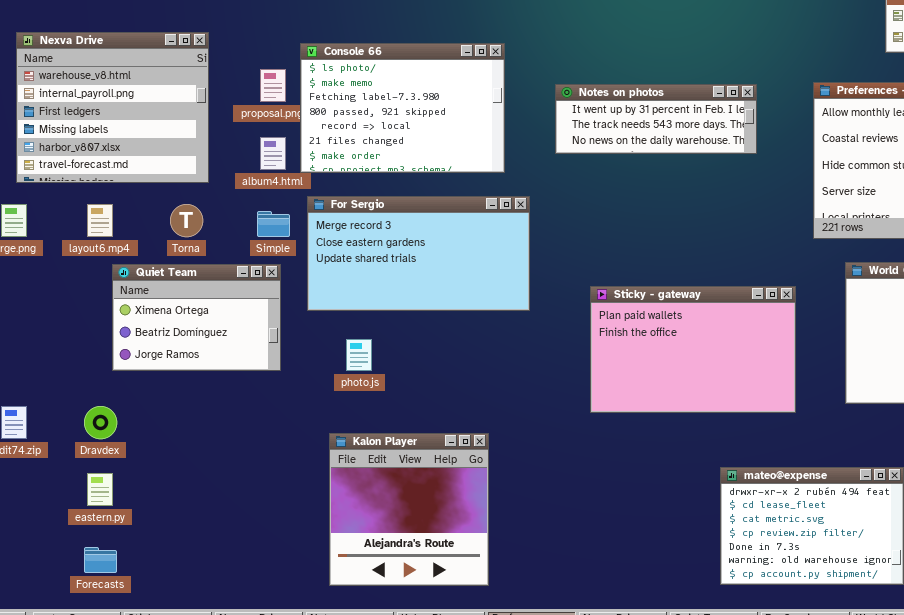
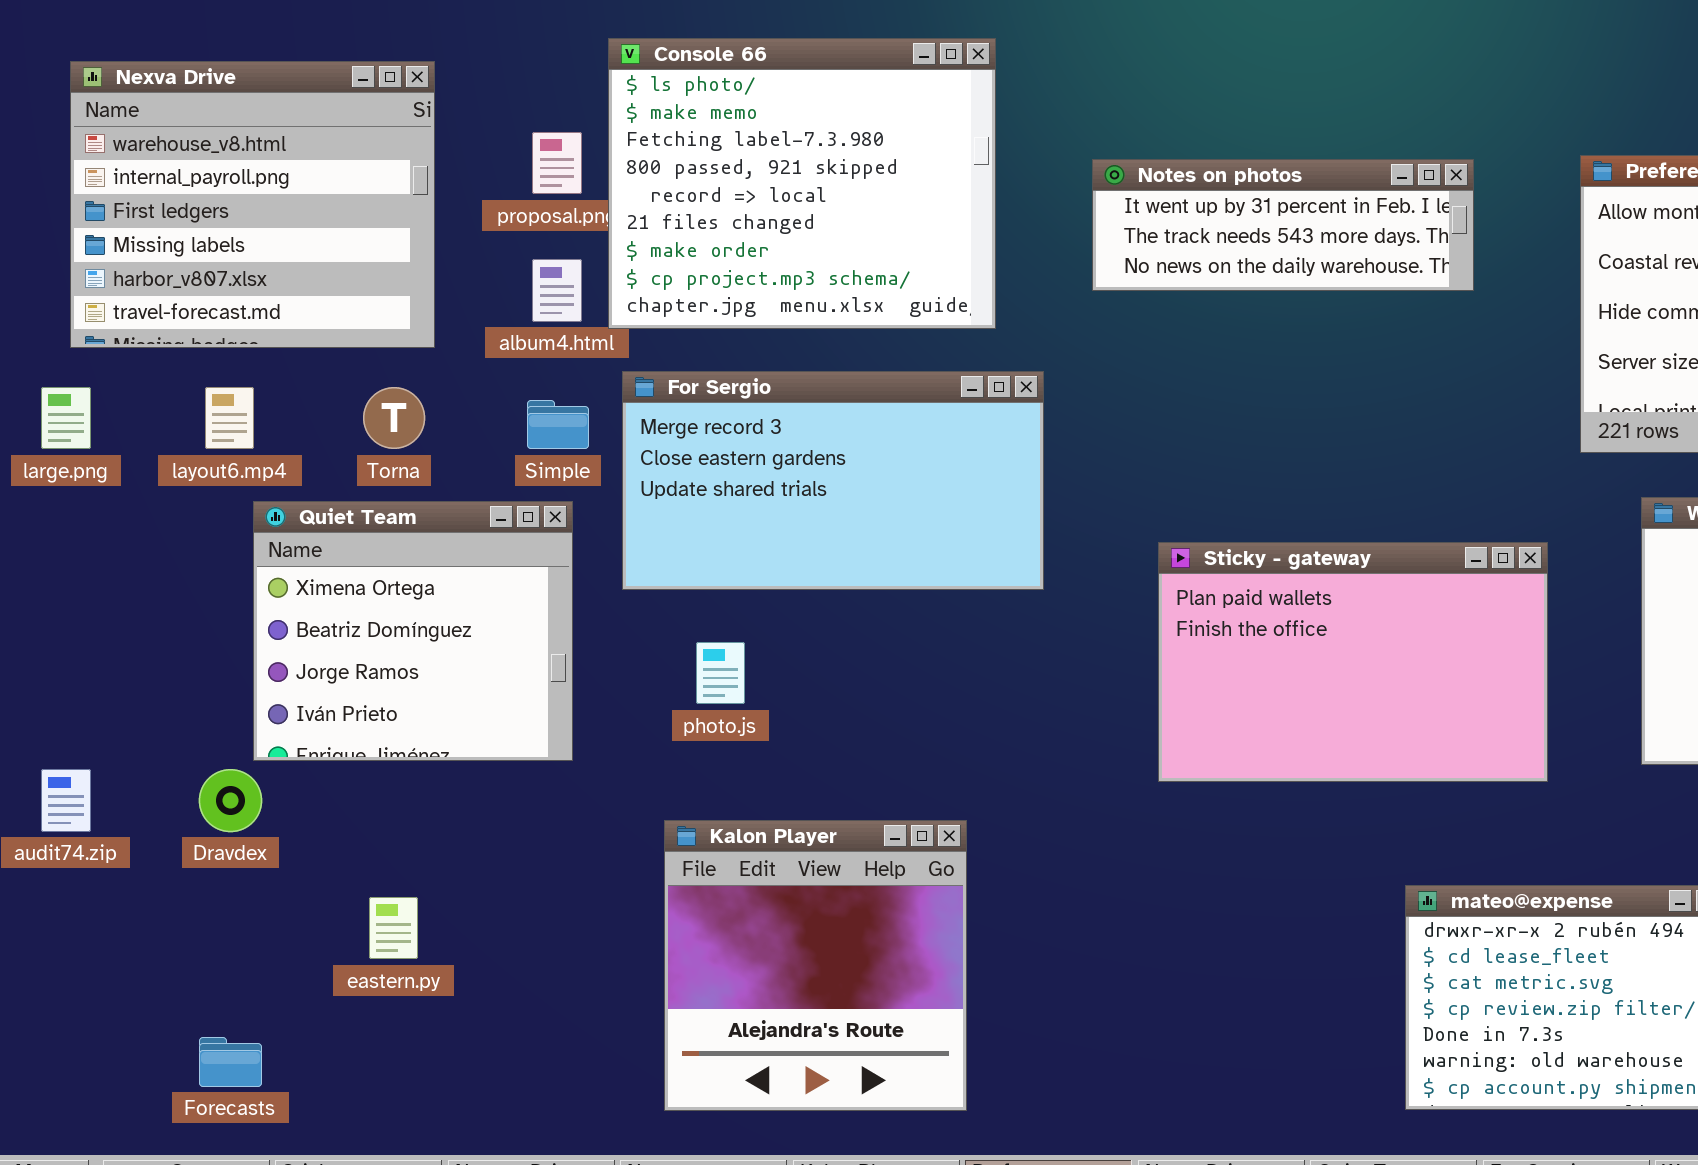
Console 66: [300,43,505,173] -> [608,38,996,329], resized
Quiet Team: [112,264,281,371] -> [253,501,573,761], resized
eastern.py: [87,473,113,506] -> [369,897,418,959], moved

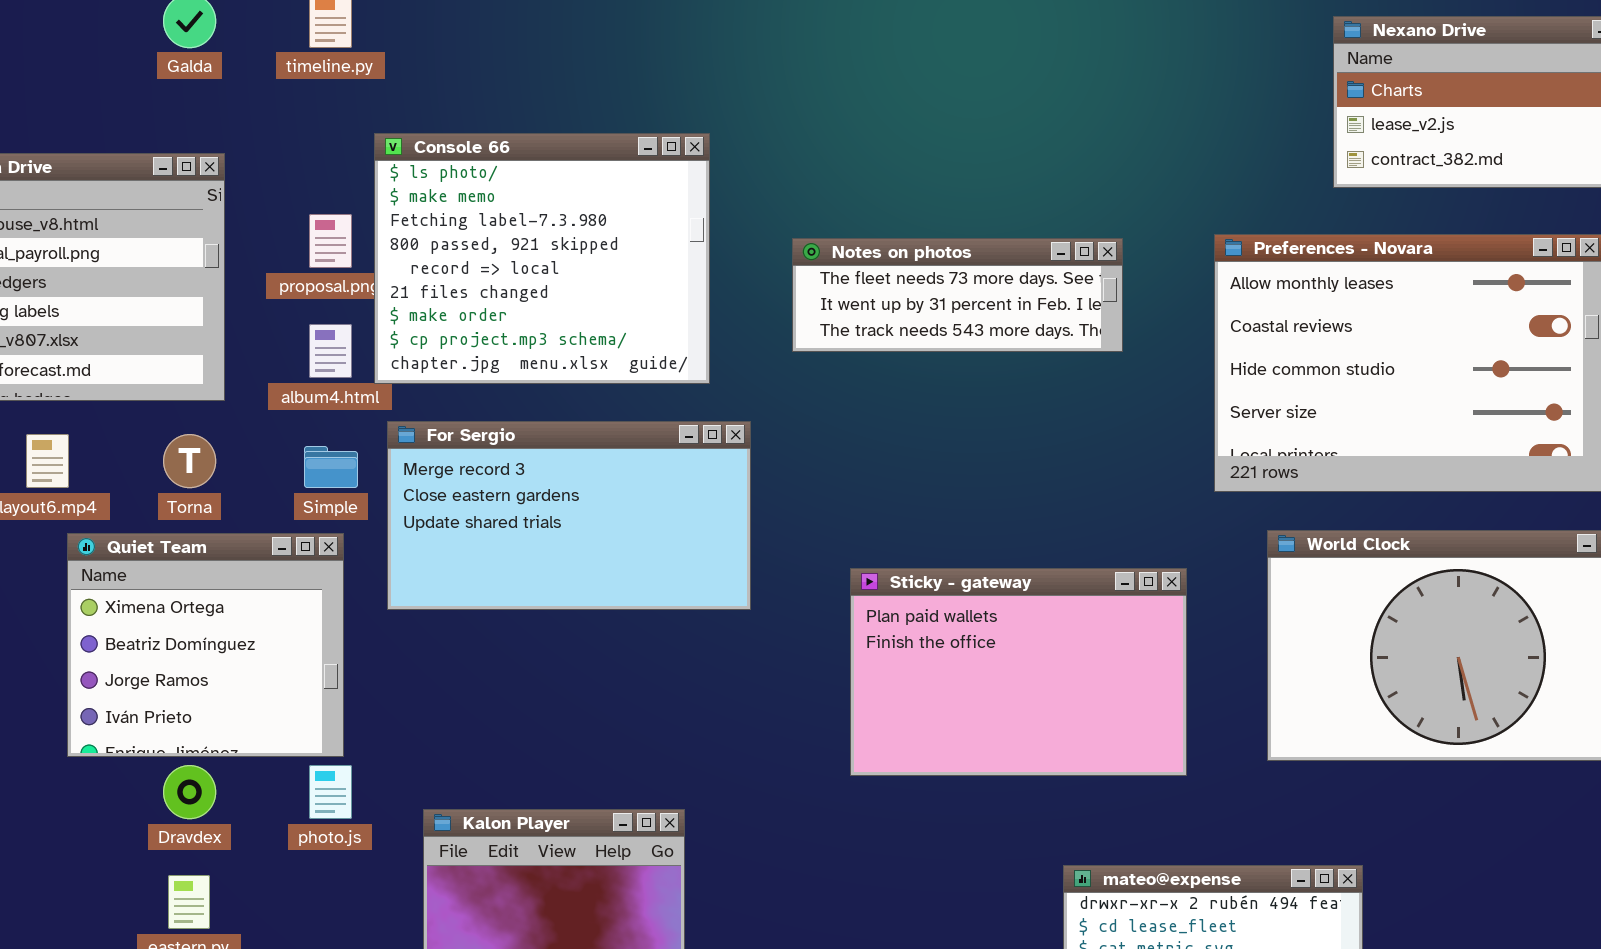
Notes on photos: [1092,159,1474,291] -> [792,238,1123,352], scrolled up 1 row
photo.js: [696,642,745,704] -> [309,765,352,819], moved
Dravdex: [199,769,262,832] -> [163,765,216,819], moved

